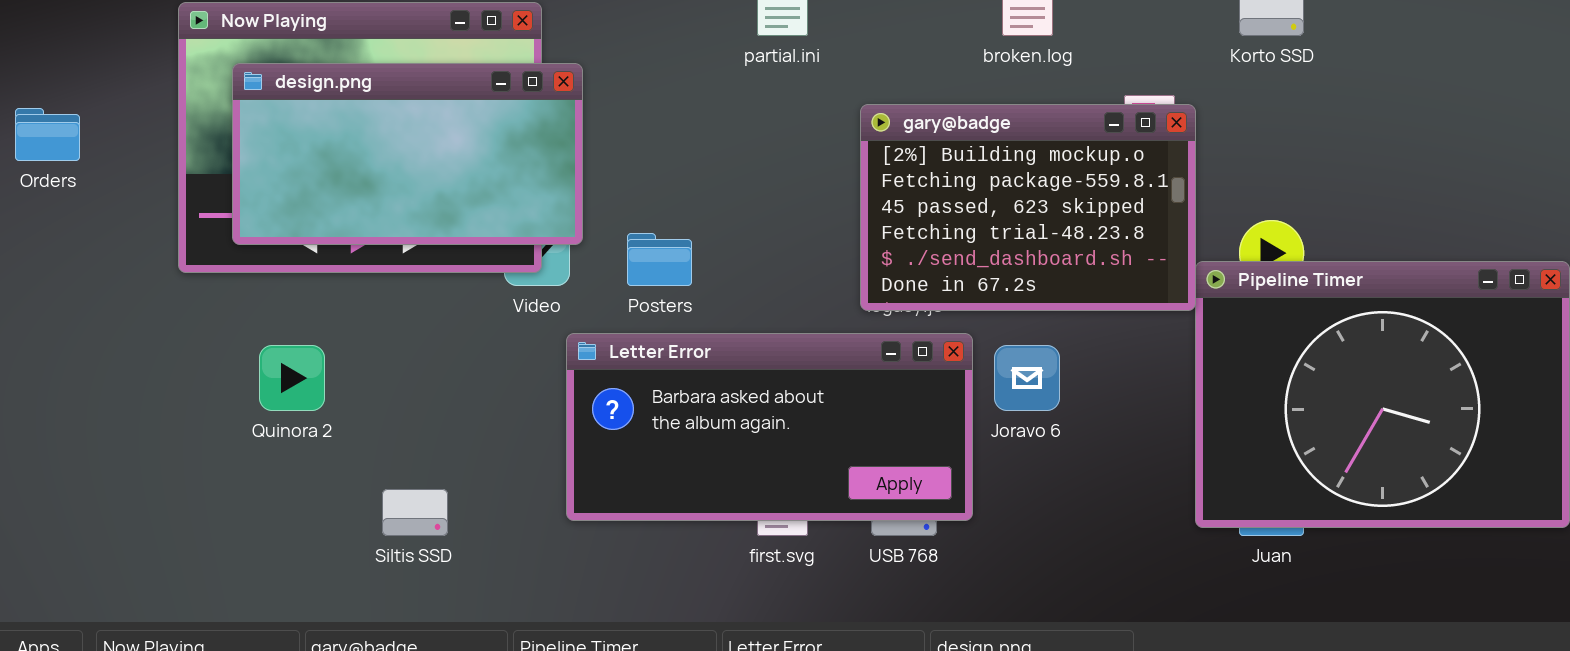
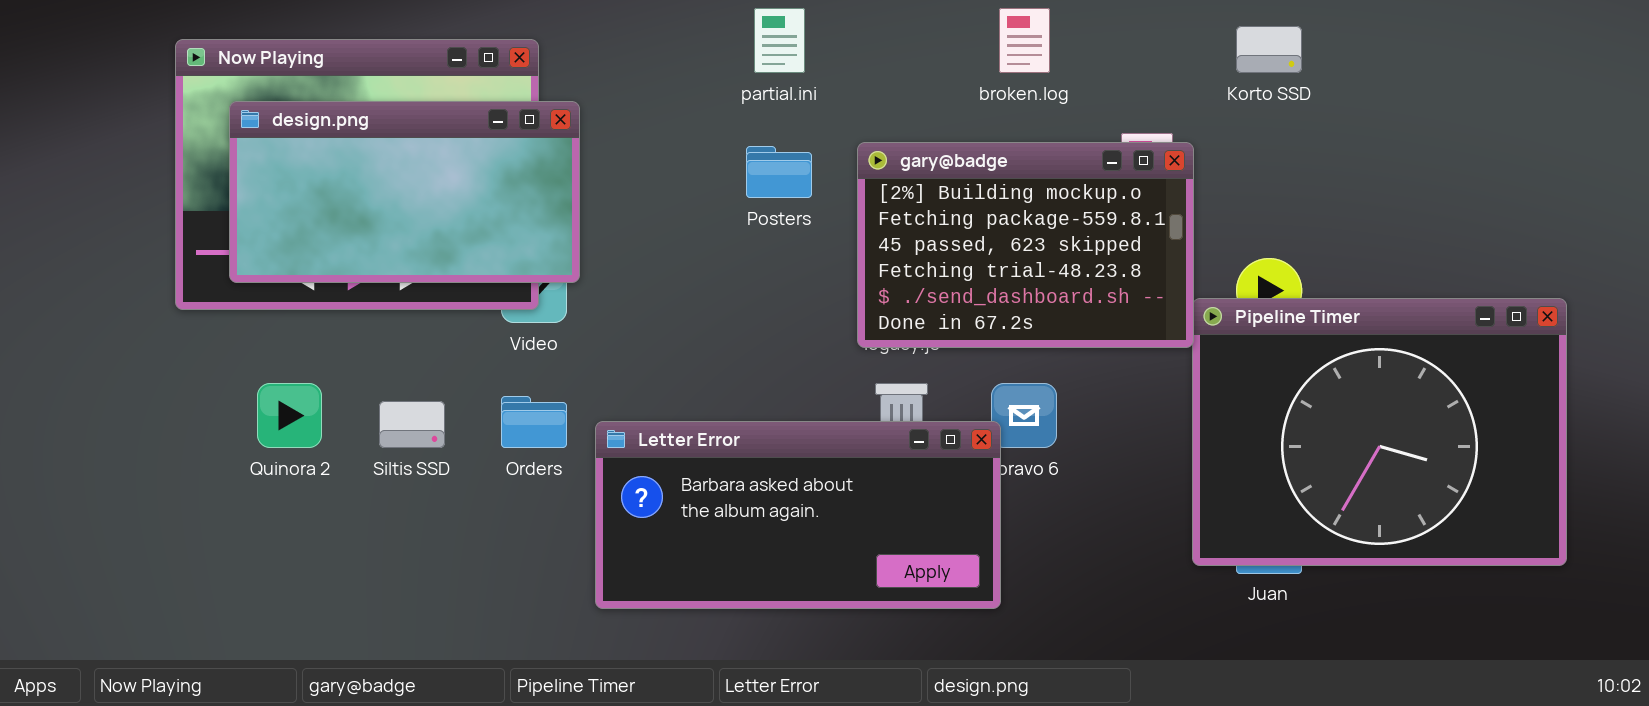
Orders: [15,108,80,161] -> [501,396,567,448], moved
Posters: [627,233,692,286] -> [746,146,812,198], moved
Letter Error: [566,333,973,521] -> [595,421,1001,609], moved
Siltis SSD: [382,489,448,536] -> [379,401,445,448], moved

